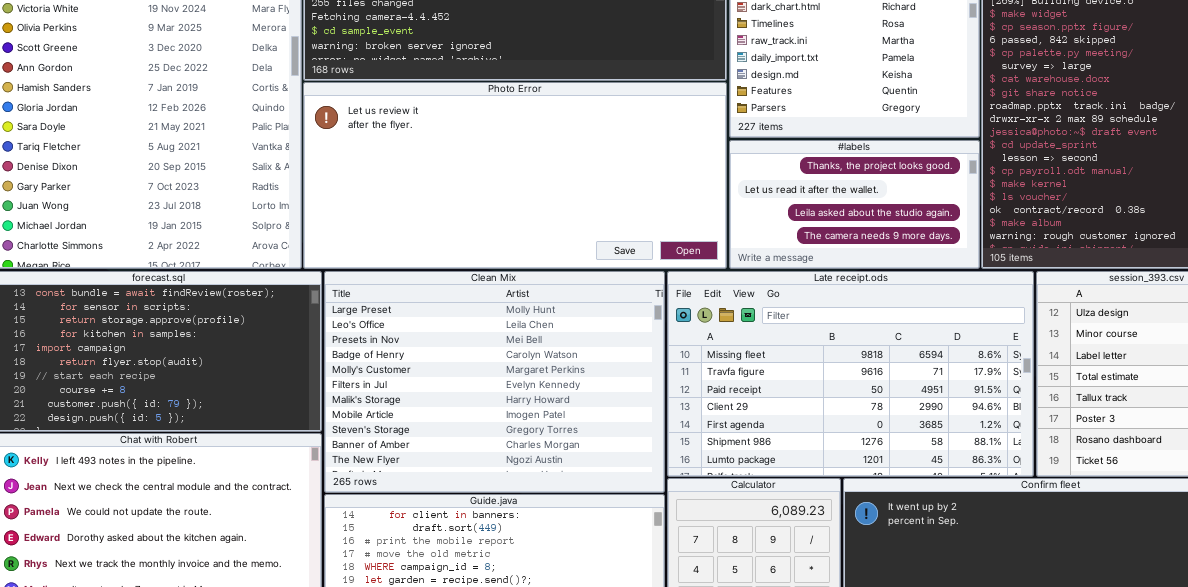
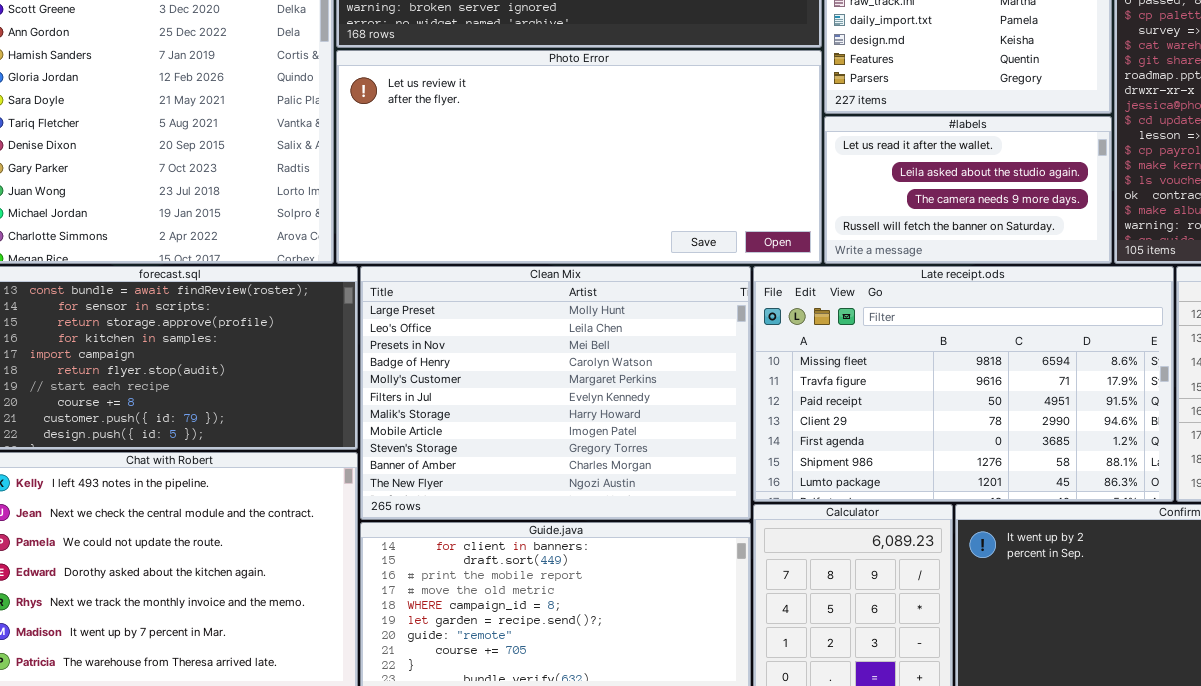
#labels: [729,140,980,269] -> [824,116,1112,264], scrolled down 1 row

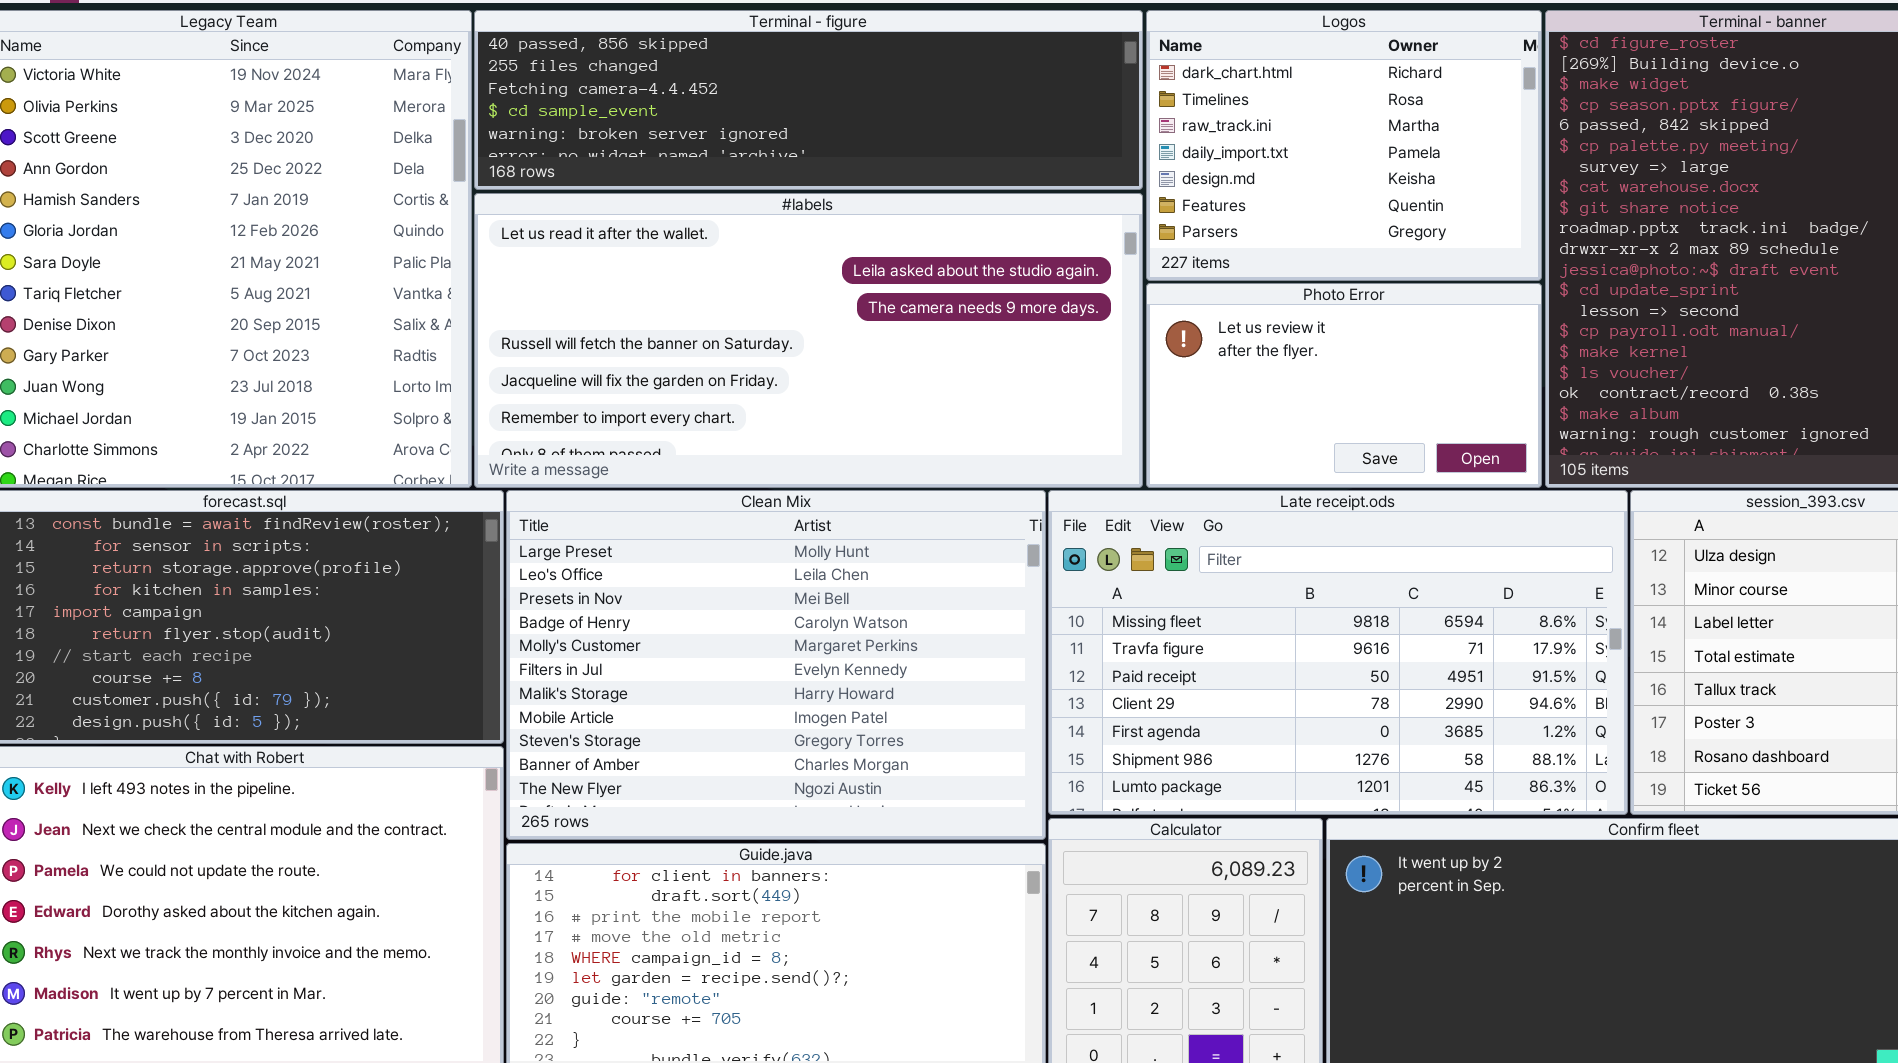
Photo Error: [336,50,822,264] -> [1146,283,1542,488], moved, resized
#labels: [824,116,1112,264] -> [474,193,1143,488], moved, resized

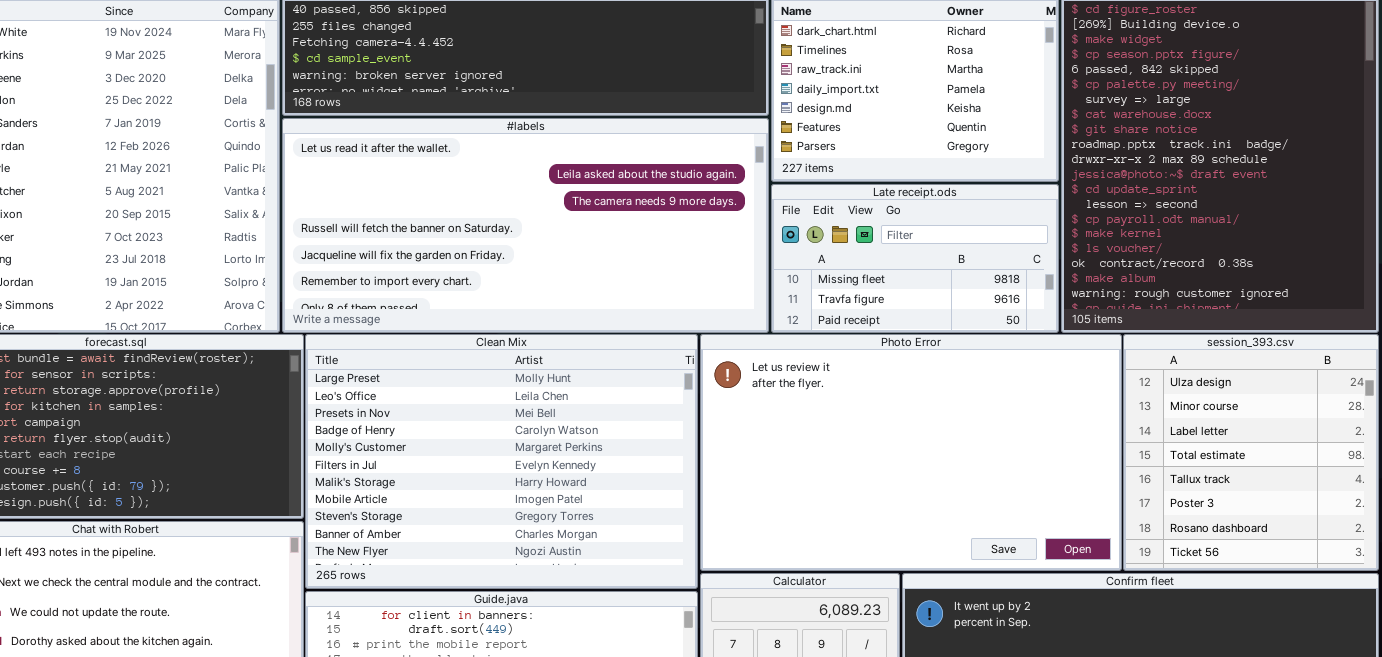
Photo Error: [1146,283,1542,488] -> [700,334,1122,571], moved, resized
Late receipt.ods: [1048,490,1628,815] -> [771,184,1059,333], moved, resized

